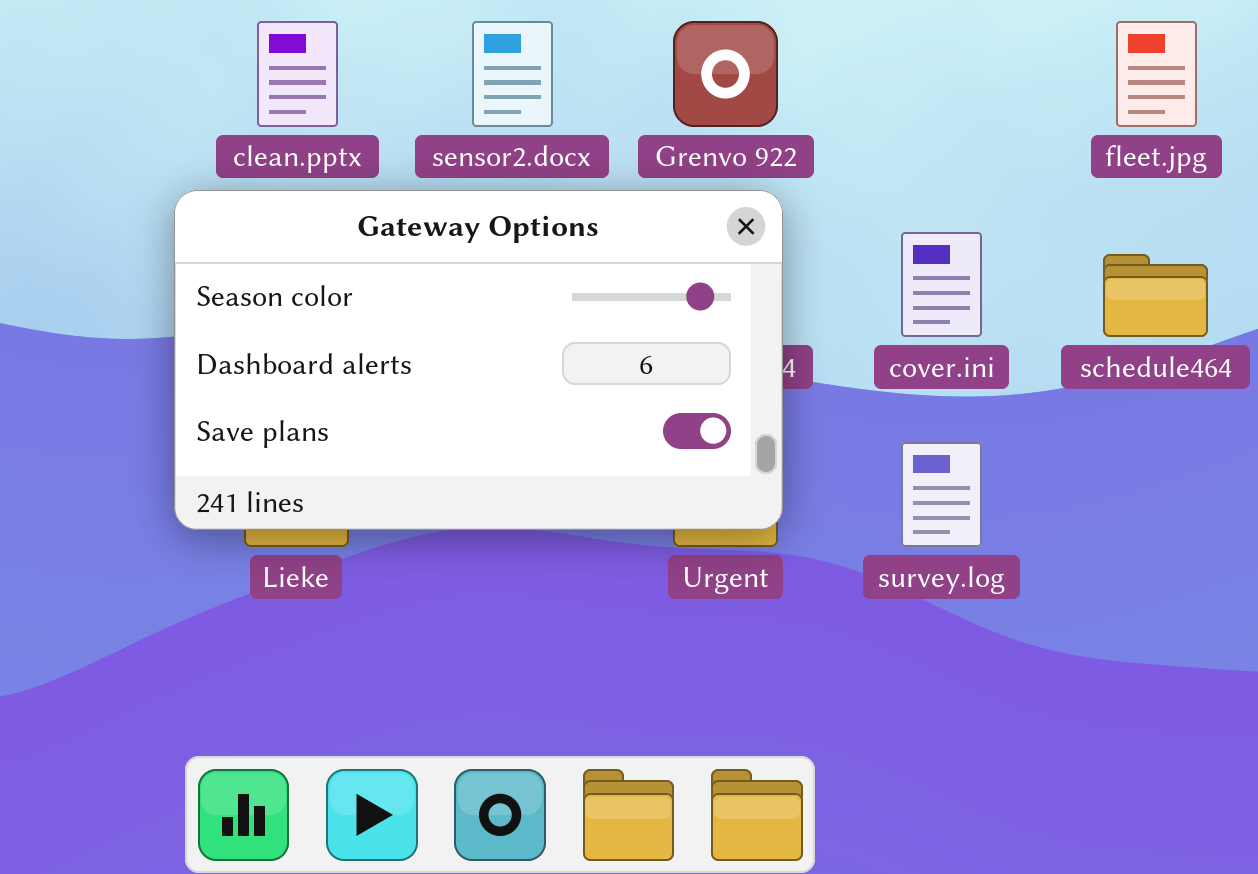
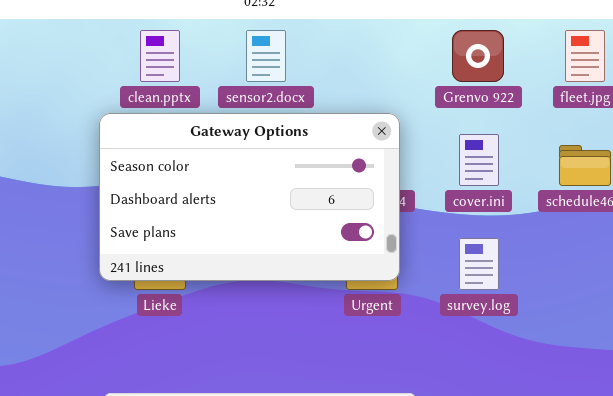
Grenvo 922: [673,21,778,127] -> [452,30,504,82], moved

